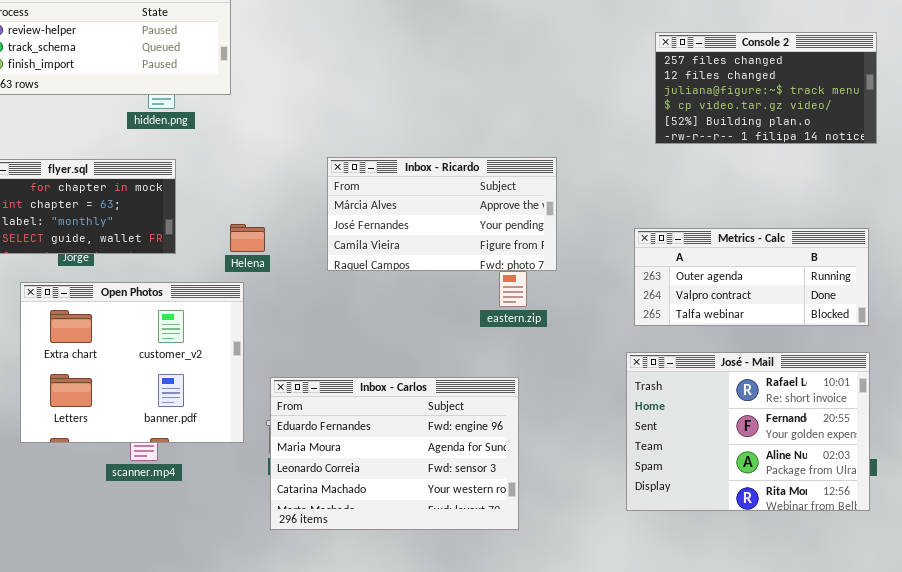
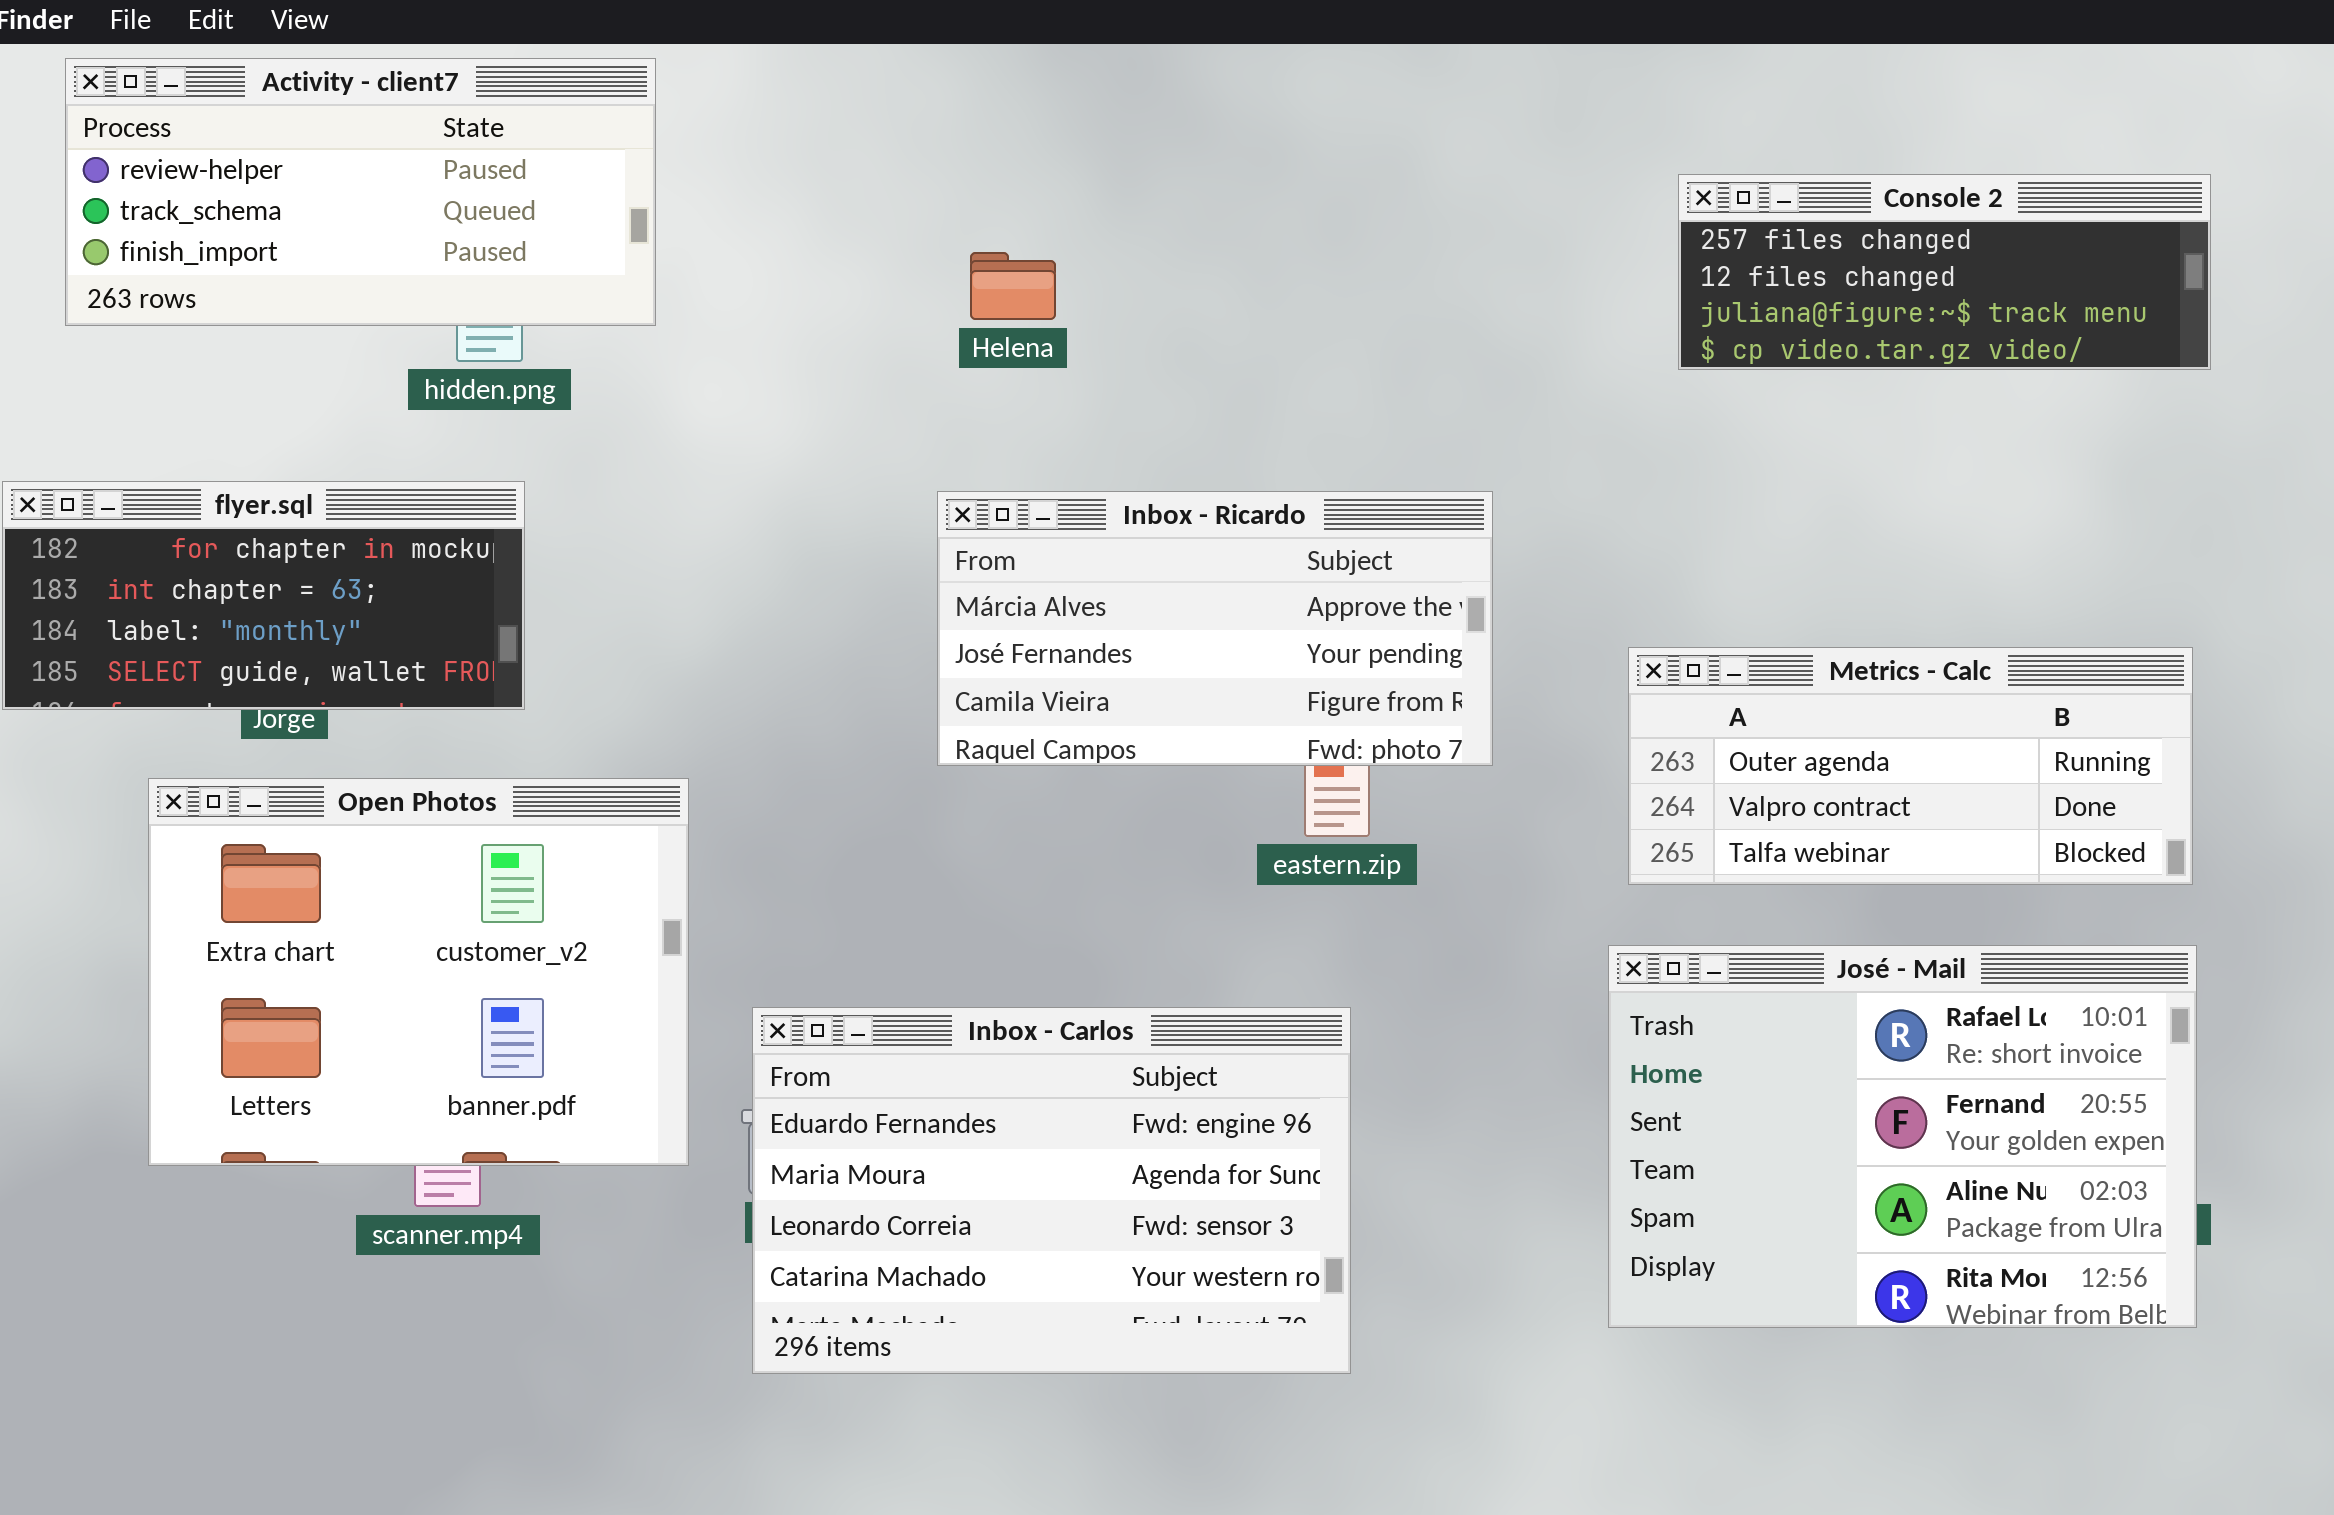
Console 2: [655,32,877,144] -> [1678,174,2211,370], resized
Inbox - Ricardo: [327,157,557,271] -> [937,491,1493,766], moved
Helena: [230,224,265,252] -> [970,252,1056,320], moved

